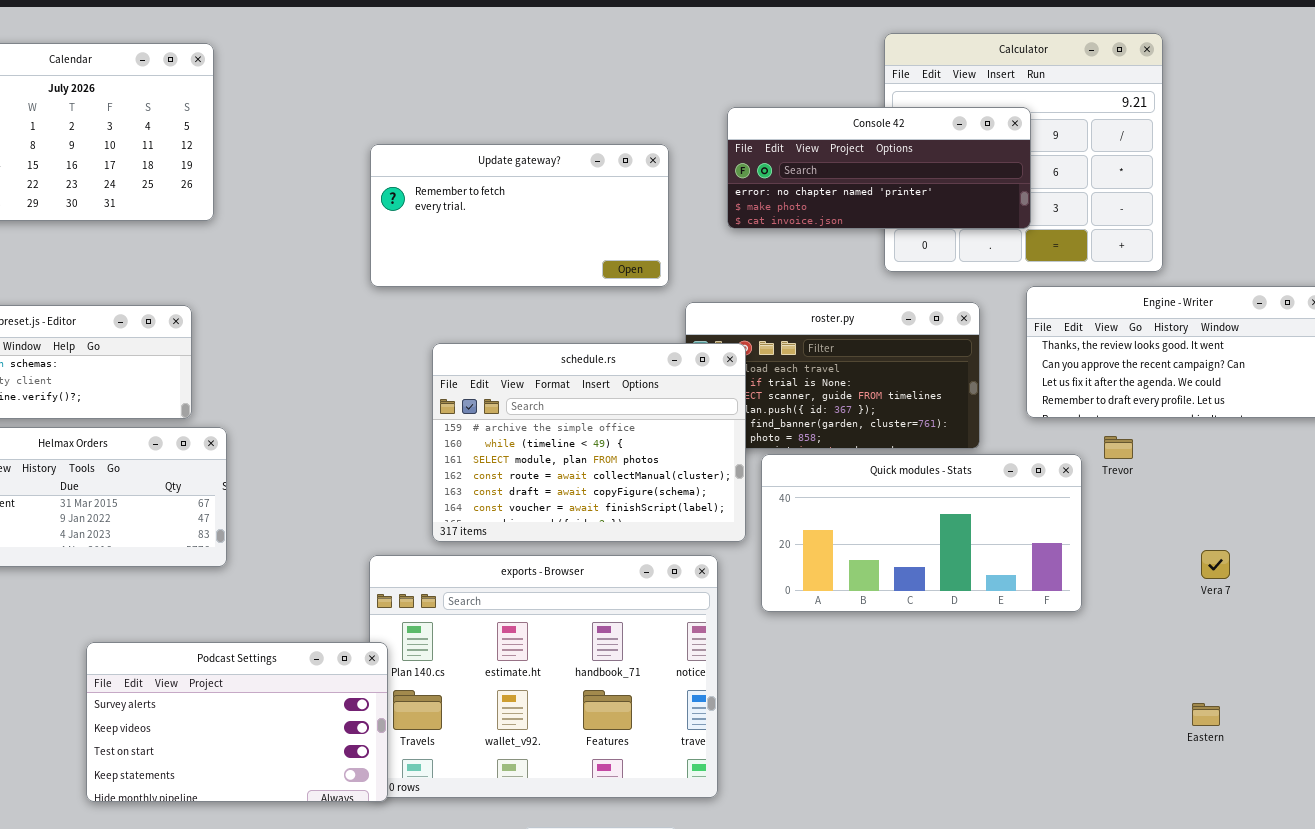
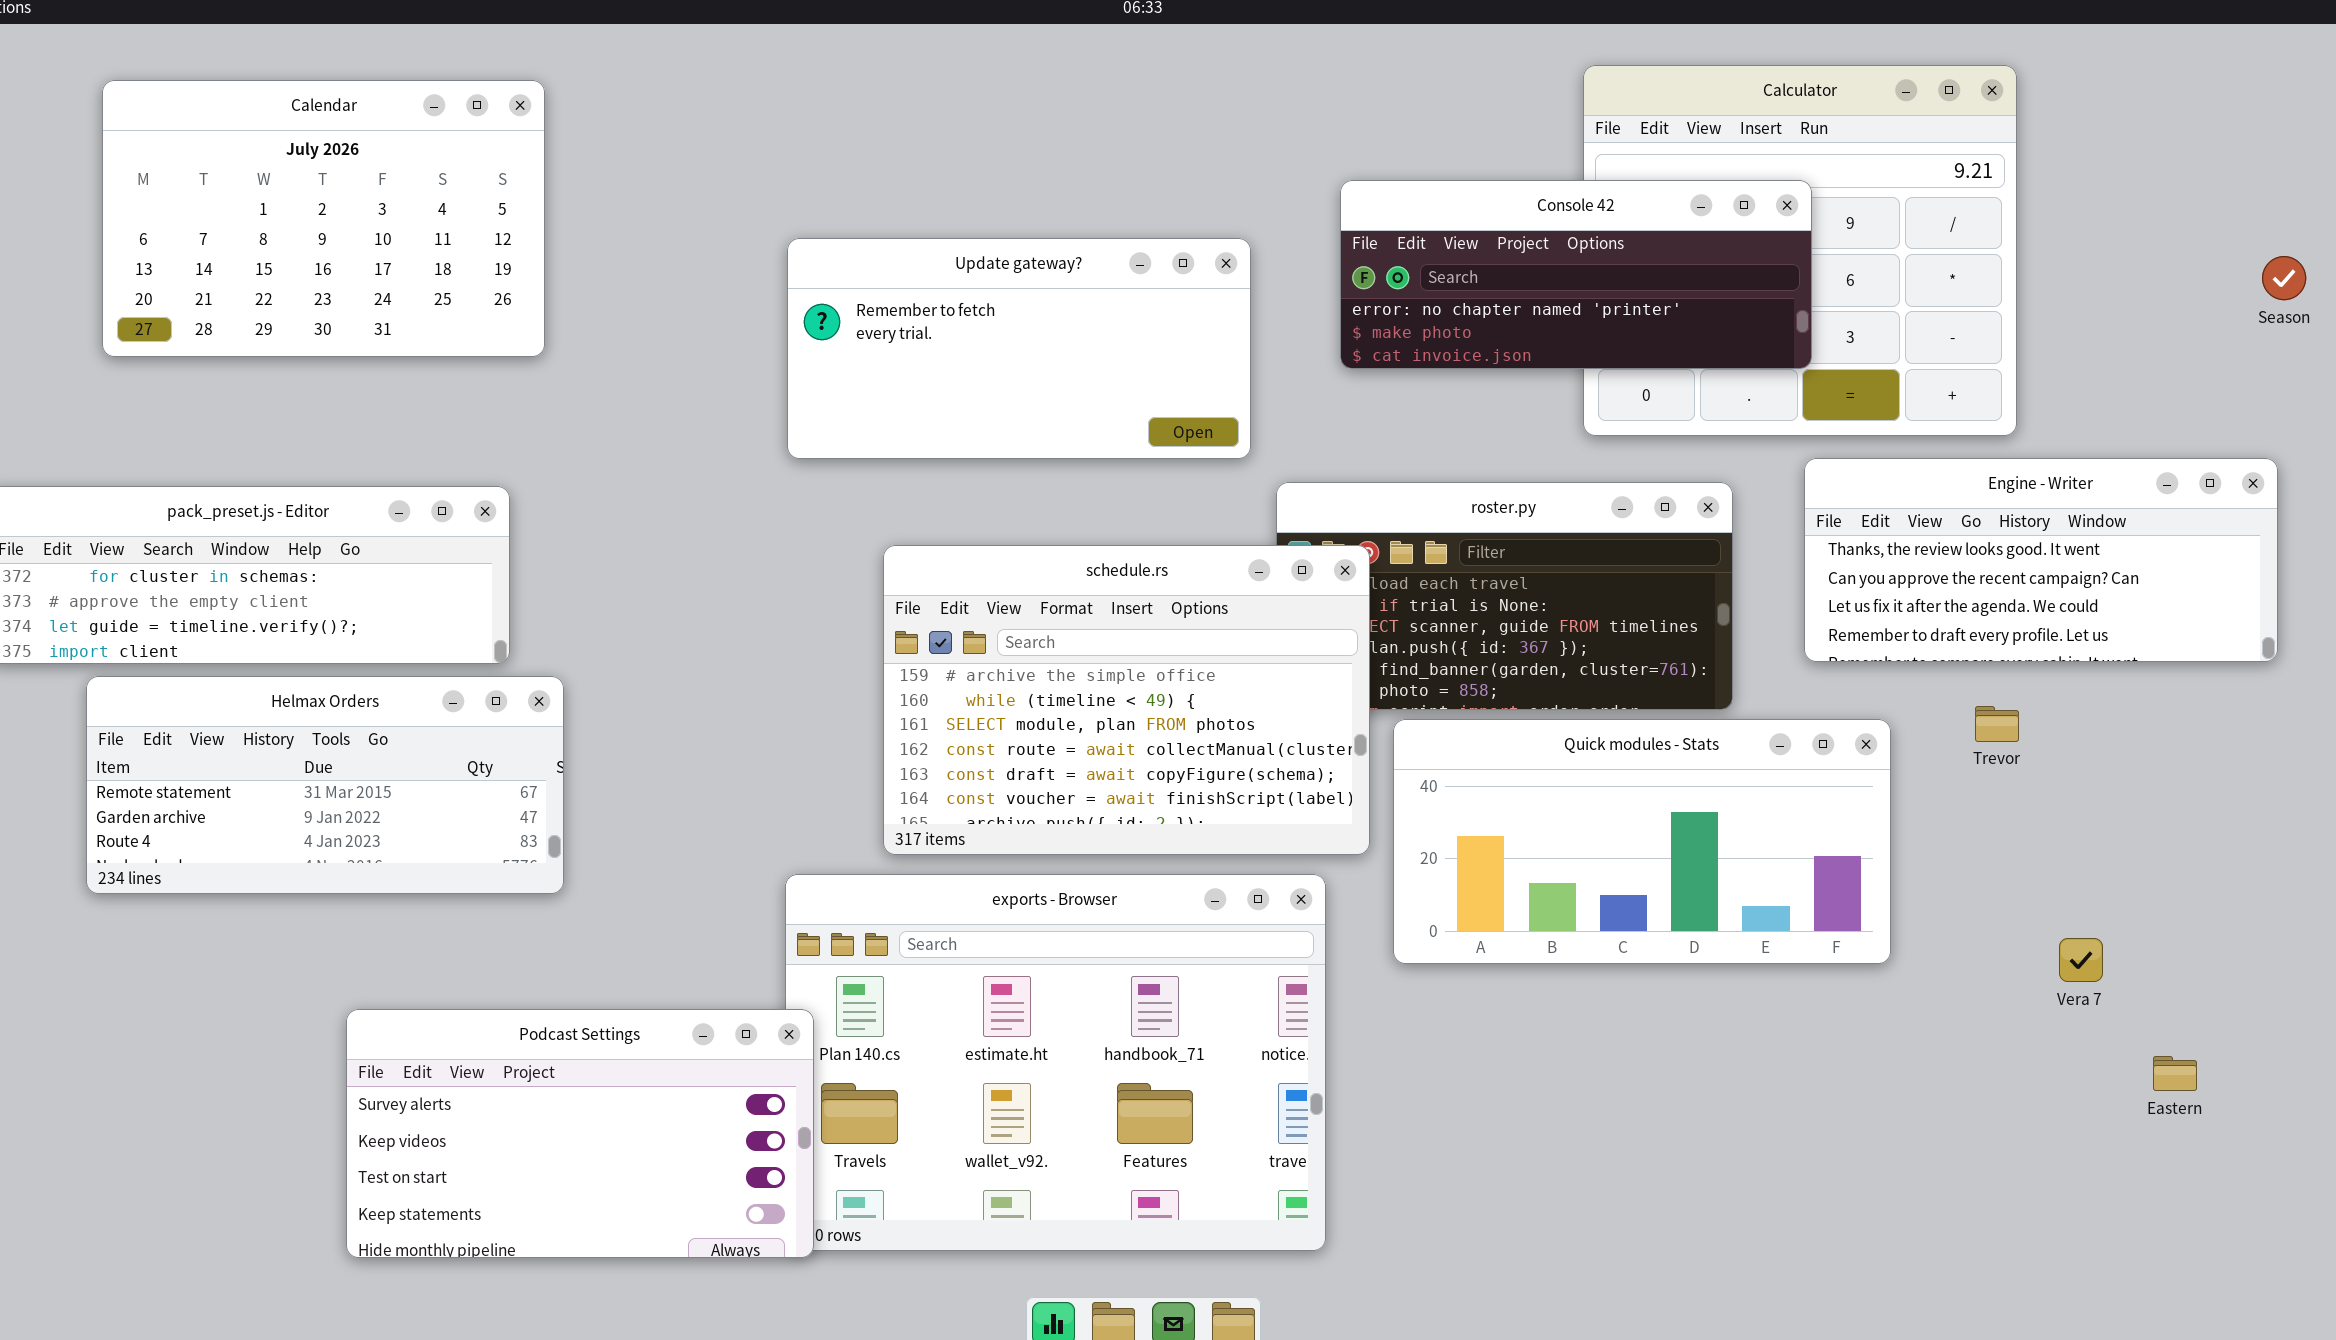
Trevor: [1104,436,1133,459] -> [1975,706,2019,742], moved
Vera 7: [1201,550,1230,579] -> [2059,938,2103,982], moved
Eastern: [1192,703,1220,726] -> [2153,1056,2197,1091], moved

